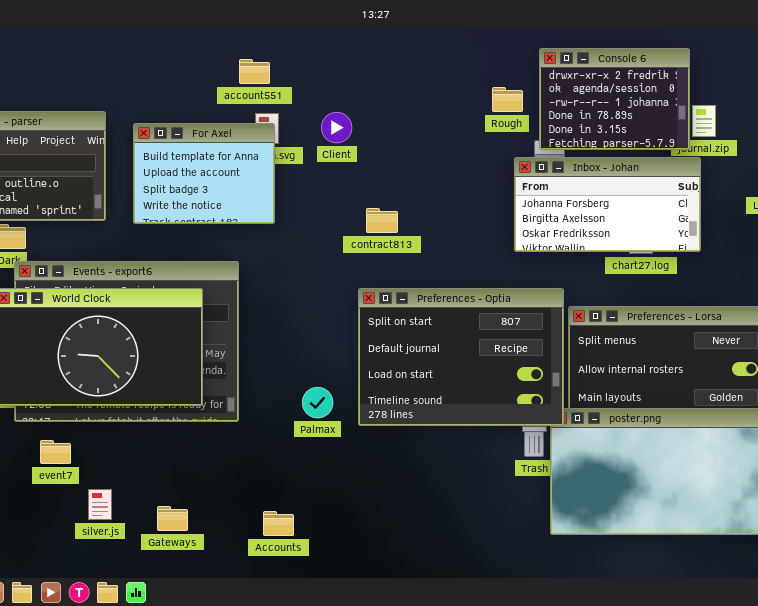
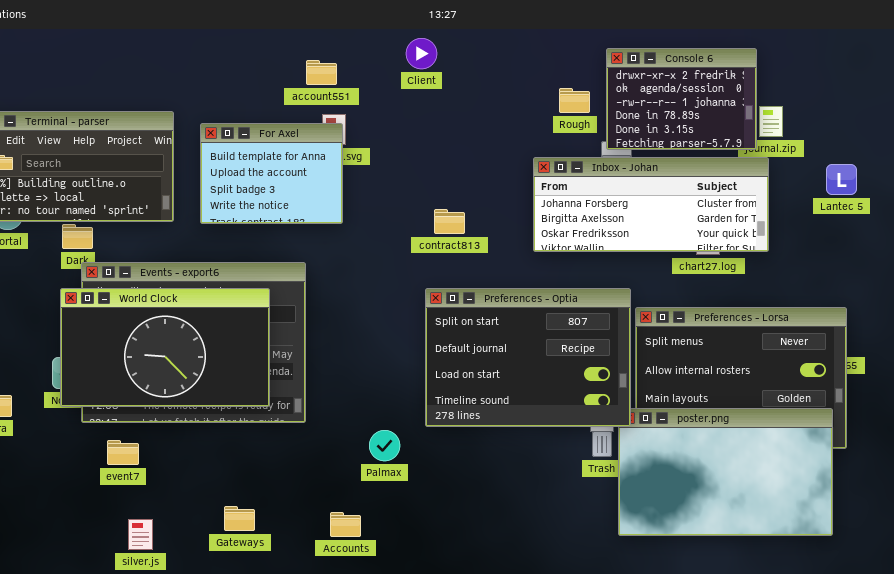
Client: [321,112,352,143] -> [406,38,437,69], moved
Inbox - Johan: [514,157,701,252] -> [533,157,769,252], resized
Palmax: [302,387,333,418] -> [369,430,400,461], moved
silver.js: [88,489,112,520] -> [128,519,153,550], moved

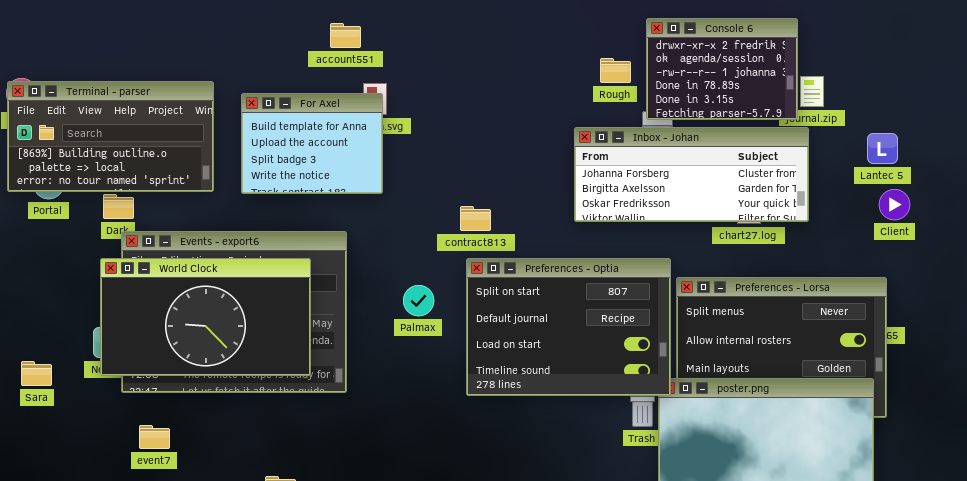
Client: [406,38,437,69] -> [879,189,910,220], moved
account551: [306,60,337,85] -> [330,23,361,48], moved
contract813: [434,209,465,234] -> [460,206,491,231], moved
Palmax: [369,430,400,461] -> [403,285,434,316], moved
event7: [107,440,139,465] -> [139,425,170,449], moved

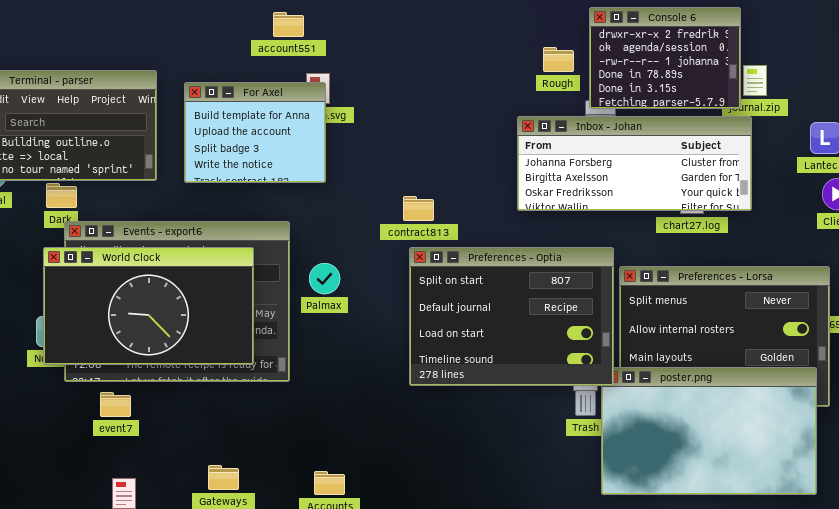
Palmax: [403,285,434,316] -> [309,263,340,294], moved
event7: [139,425,170,449] -> [100,392,131,417], moved

